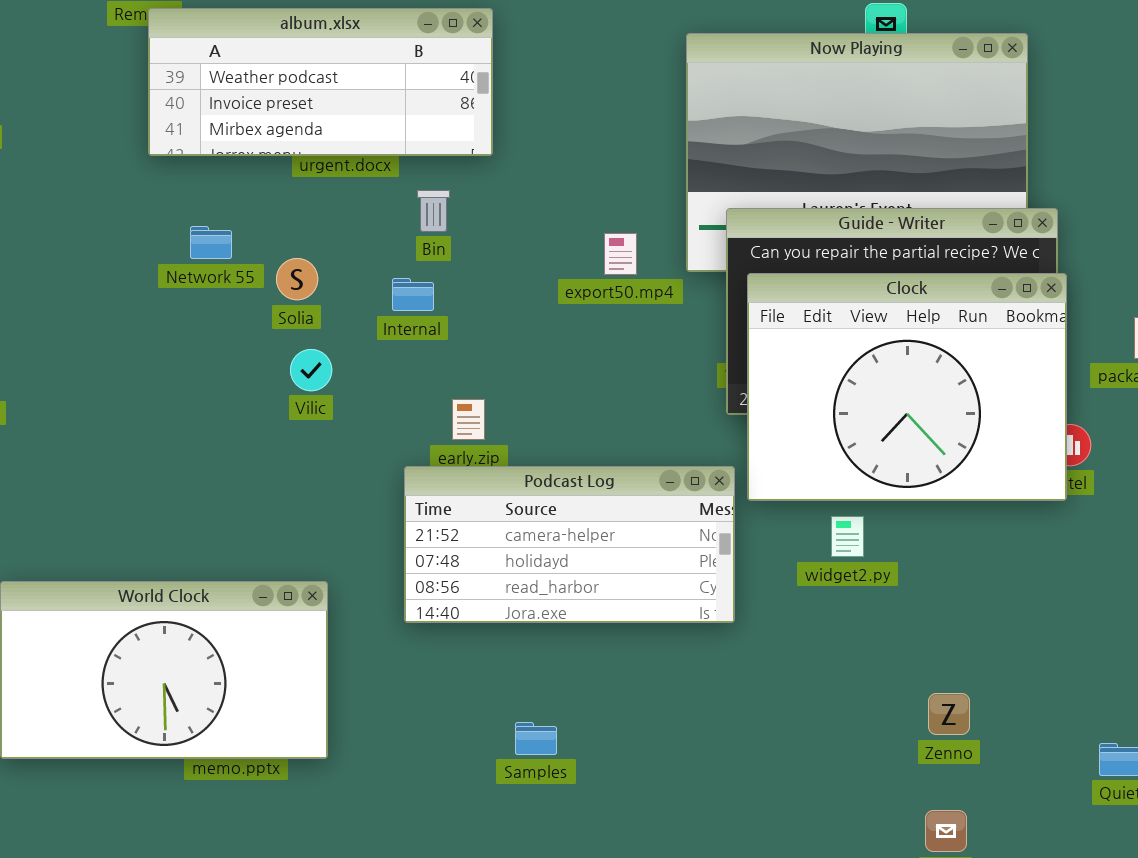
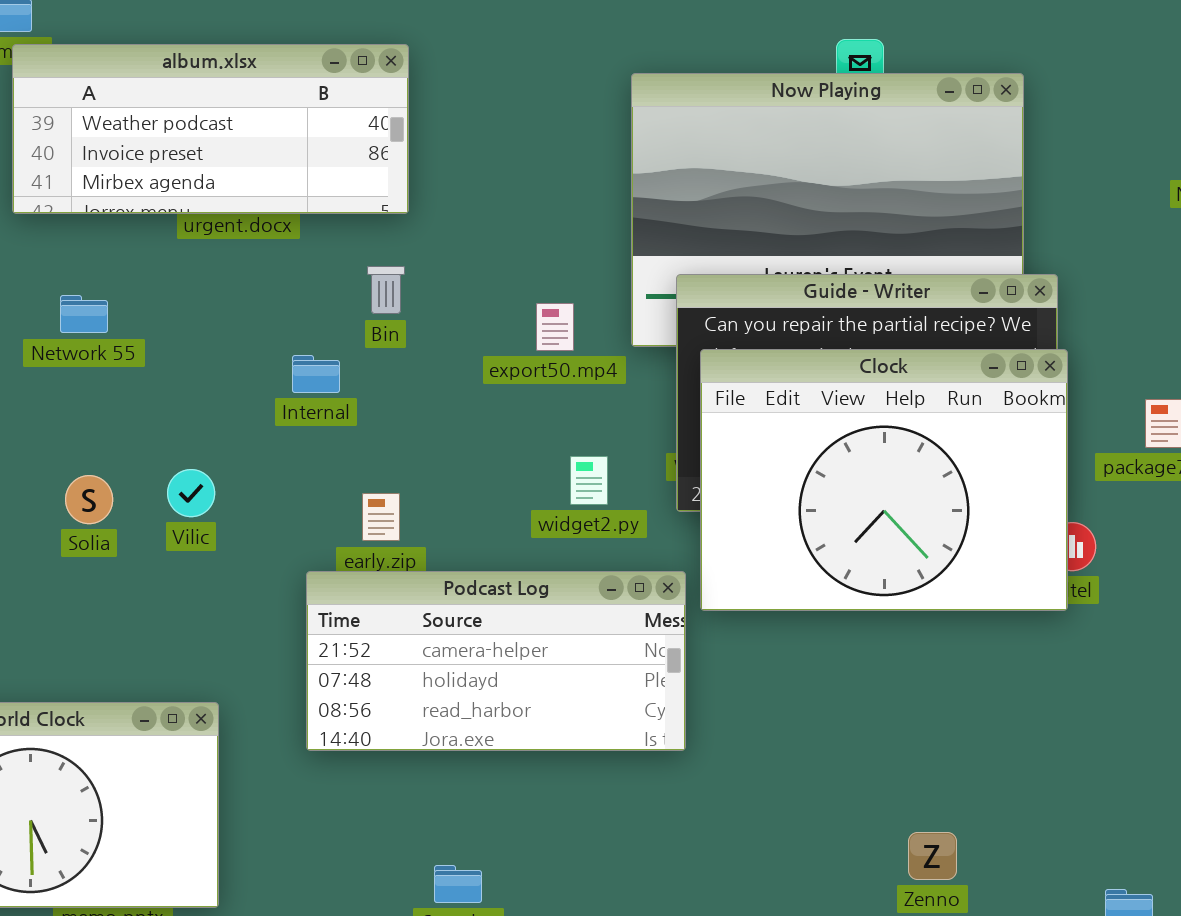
Bin: [417,190,450,232] -> [367,266,405,314], moved
Solia: [276,258,318,300] -> [65,475,113,524], moved
Vilic: [290,349,332,391] -> [167,469,215,517], moved
widget2.py: [831,516,864,557] -> [570,456,608,505], moved

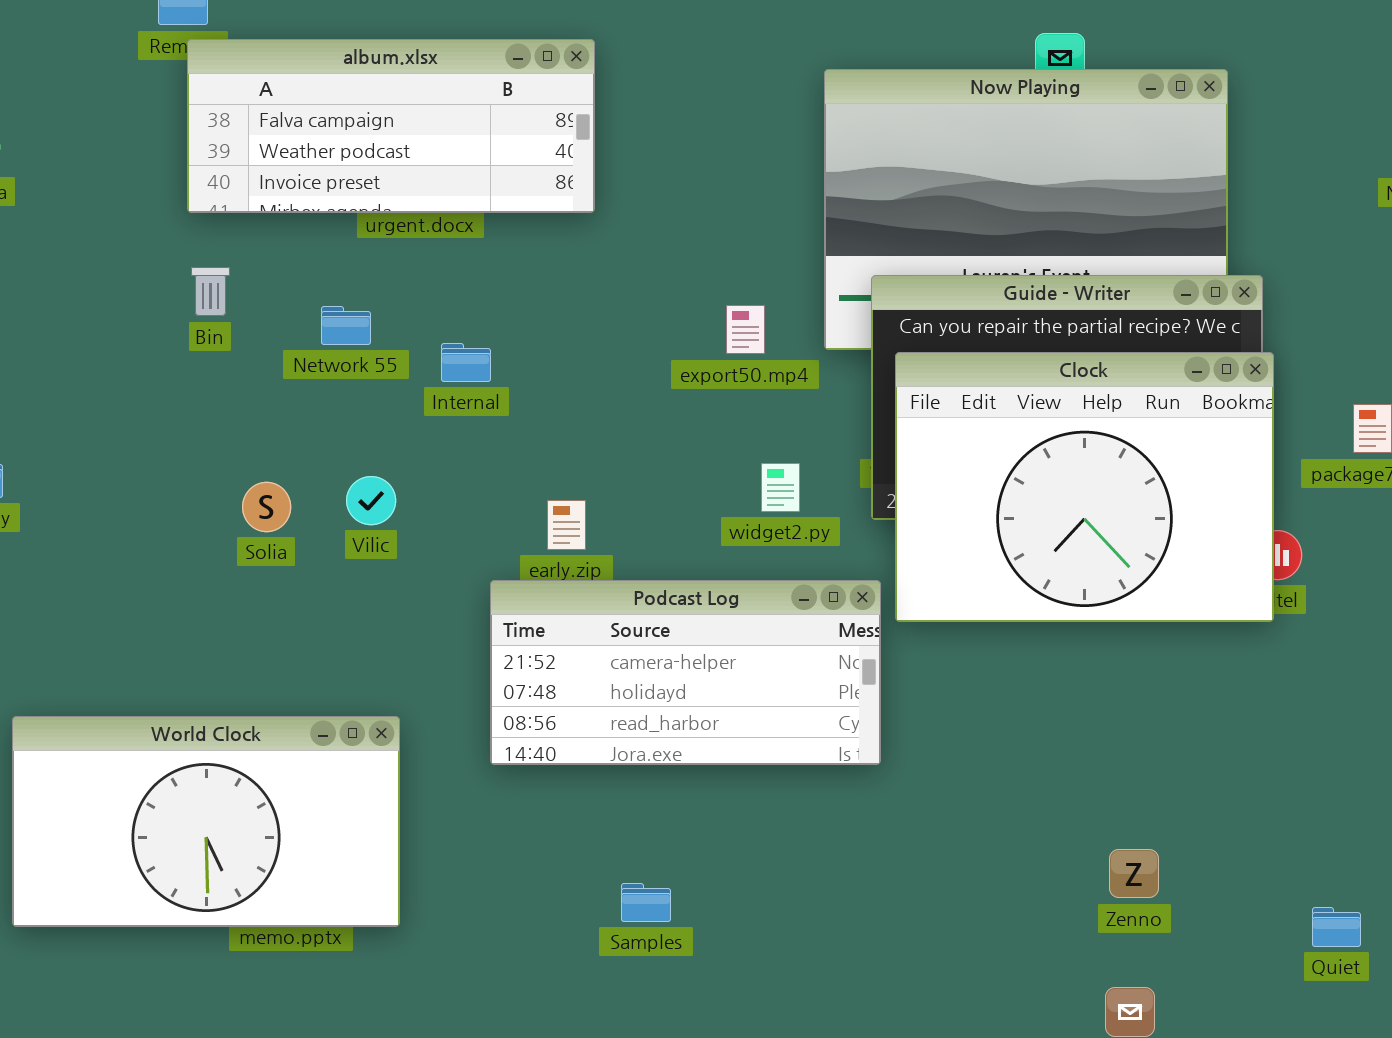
album.xlsx: [12,44,409,214] -> [187,39,595,213], scrolled up 1 row
Bin: [367,266,405,314] -> [191,267,230,316], moved
Network 55: [60,295,108,333] -> [321,306,371,345], moved
Internal: [292,355,340,393] -> [441,343,491,382], moved

